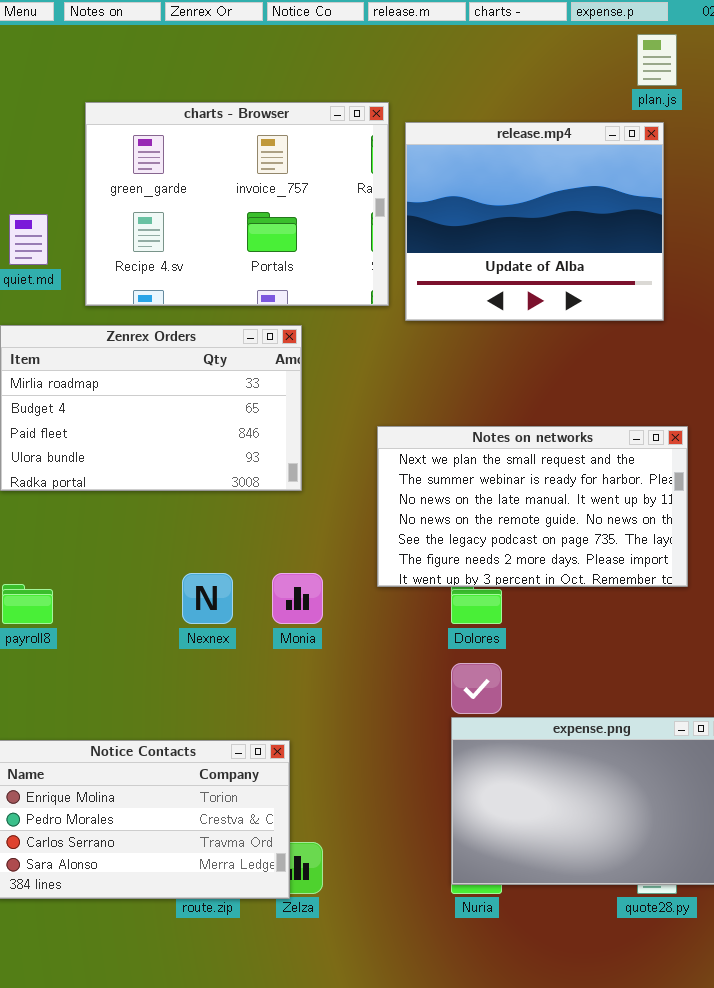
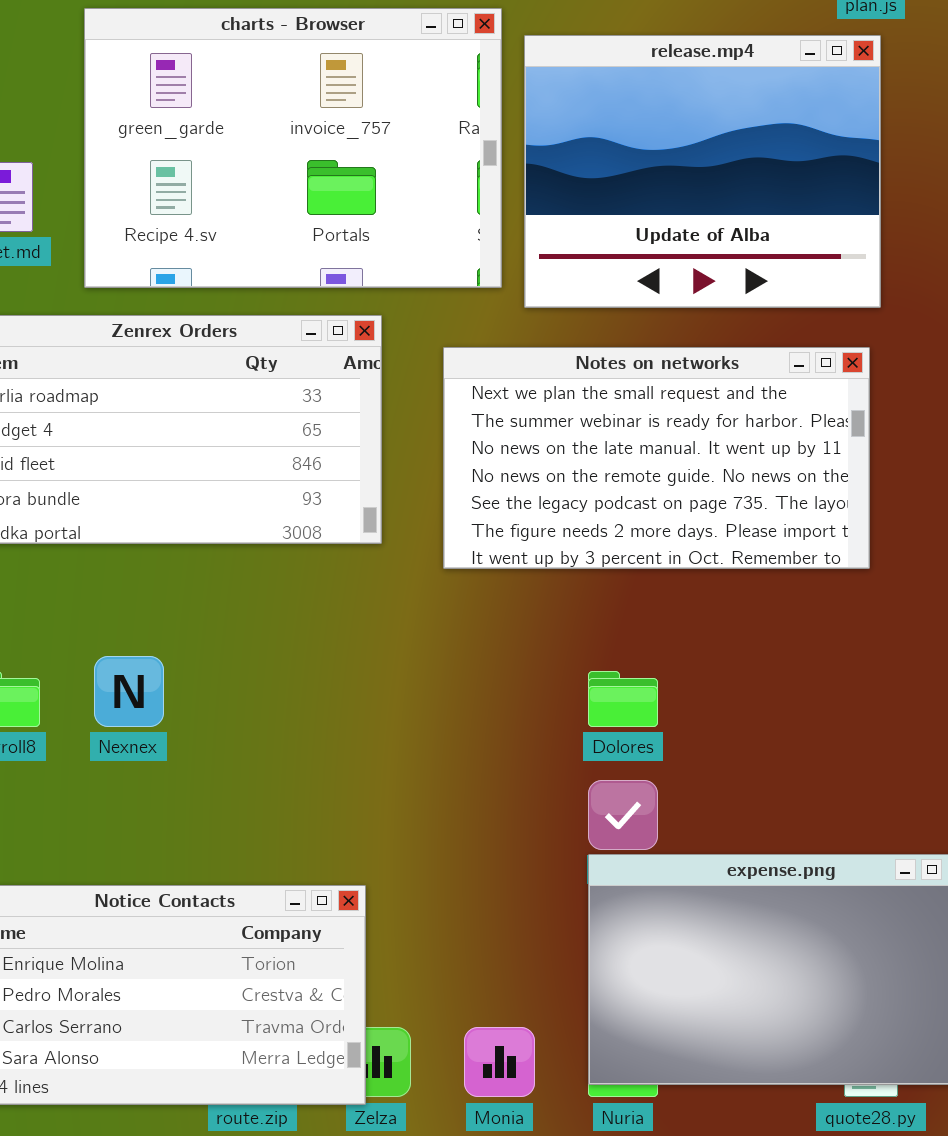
Notes on networks: [377,426,688,587] -> [443,347,870,569], moved
Nexnex: [182,573,233,624] -> [94,656,164,727], moved
Monia: [272,573,323,624] -> [464,1027,535,1097], moved

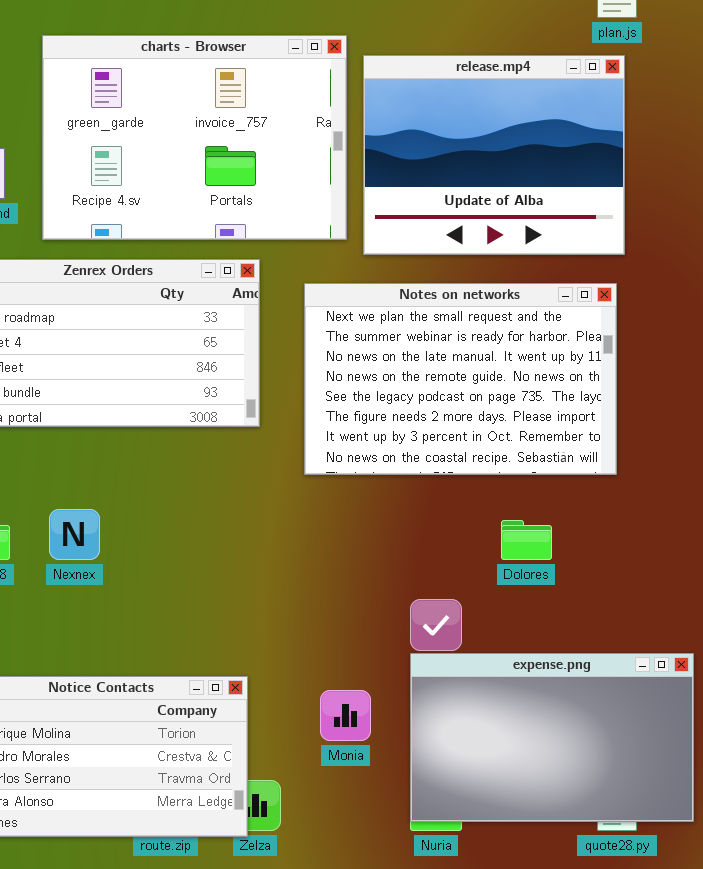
Notes on networks: [443,347,870,569] -> [304,283,617,475], resized
Dolores: [588,671,658,727] -> [501,520,552,560], moved
Monia: [464,1027,535,1097] -> [320,690,371,741], moved

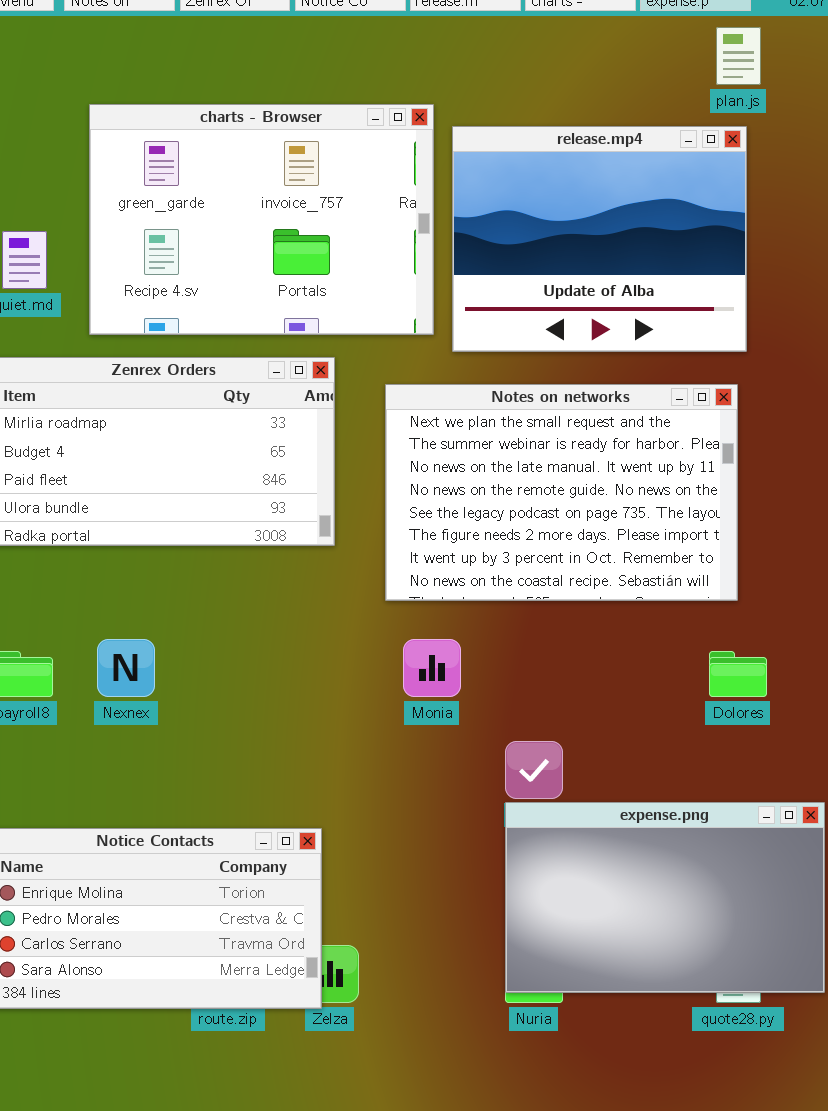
Dolores: [501,520,552,560] -> [709,651,767,697], moved
Monia: [320,690,371,741] -> [403,639,461,697], moved

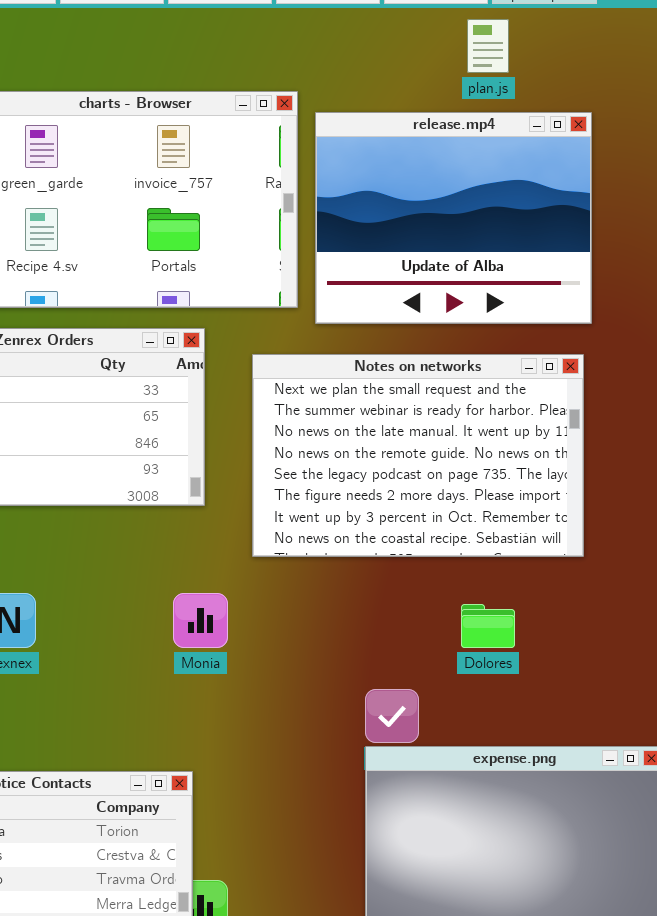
plan.js: [716,27,761,85] -> [467,19,509,73], moved
Monia: [403,639,461,697] -> [173,593,228,648], moved
Dolores: [709,651,767,697] -> [461,604,515,648], moved

